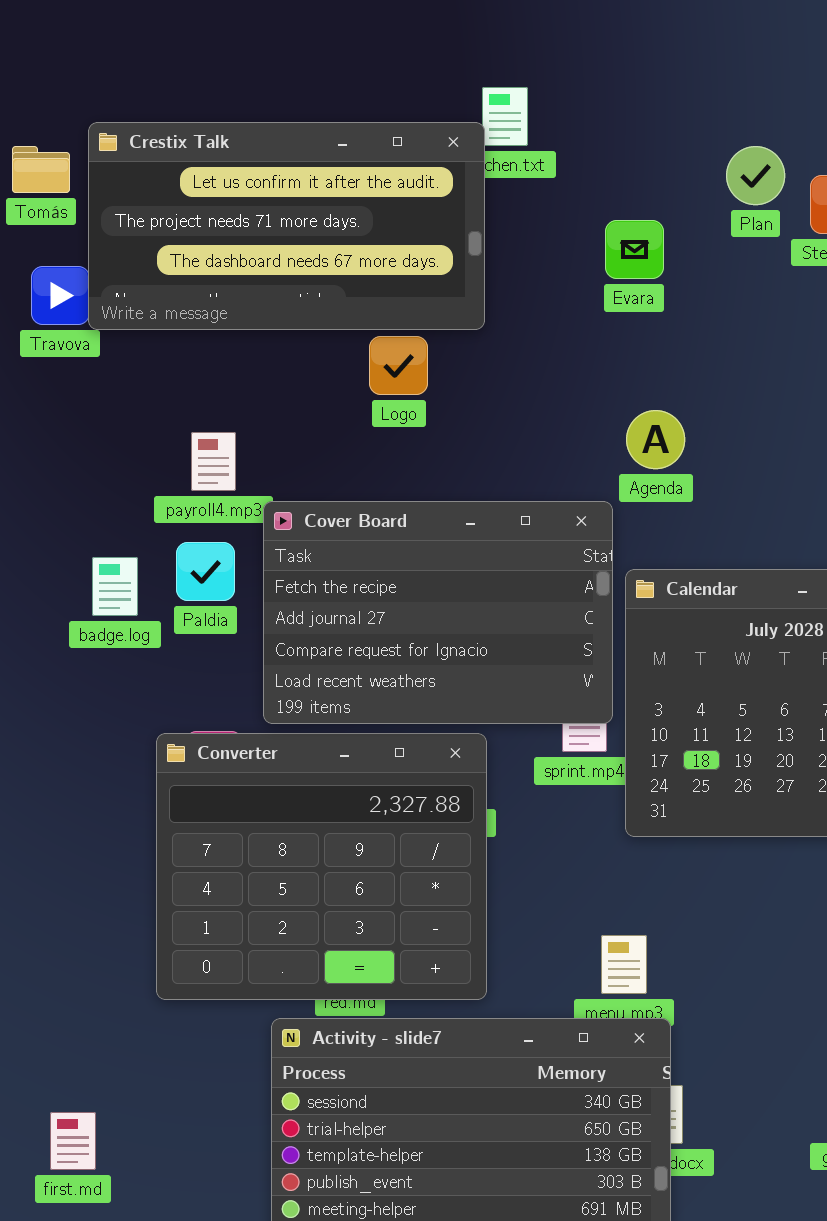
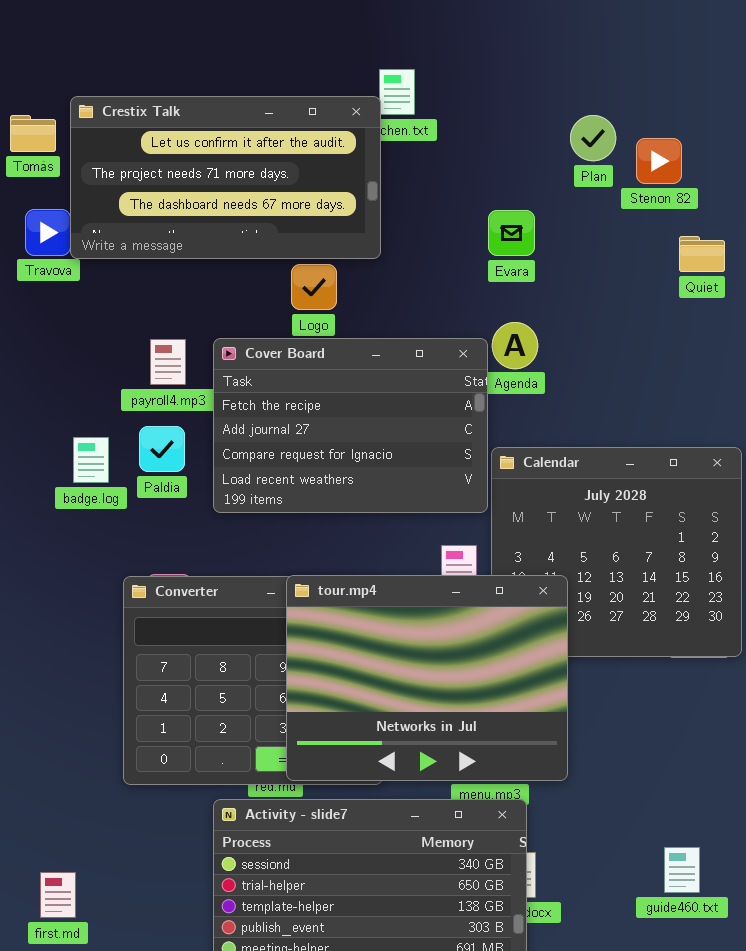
Evara: [605,220,664,279] -> [488,210,535,256], moved
Cover Board: [263,501,613,724] -> [213,338,488,513], moved
tour.mp4: none -> [286,575,568,781], opened

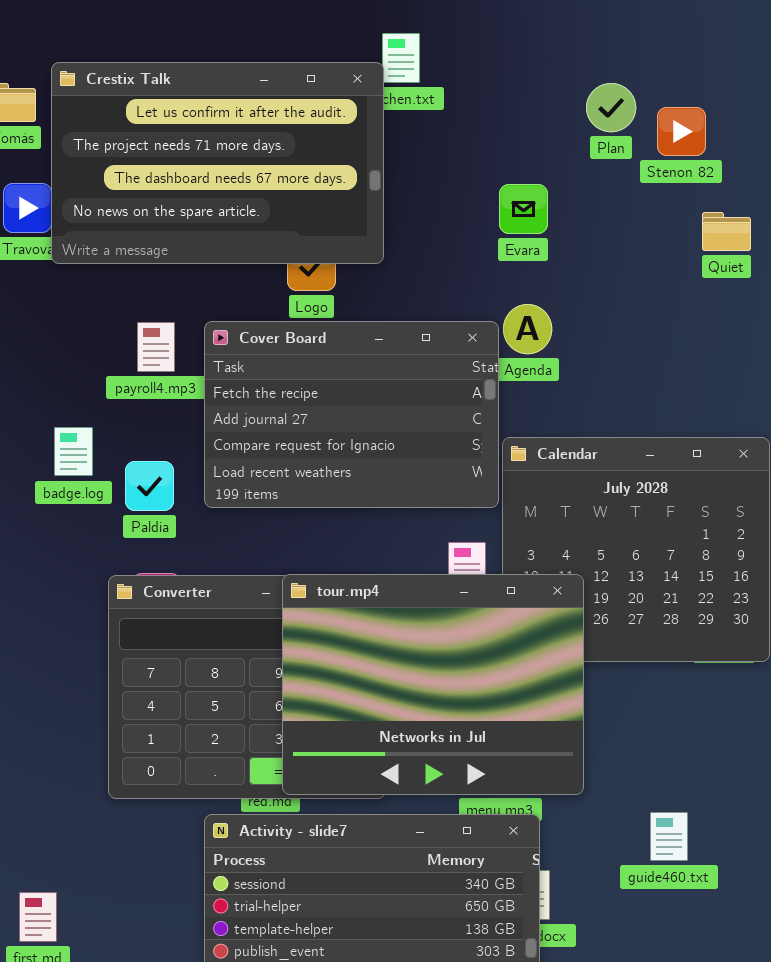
Crestix Talk: [70,96,381,259] -> [51,62,384,264], resized
Paldia: [139,426,185,472] -> [125,461,174,511], moved
guide460.txt: [664,847,700,893] -> [650,812,688,861], moved

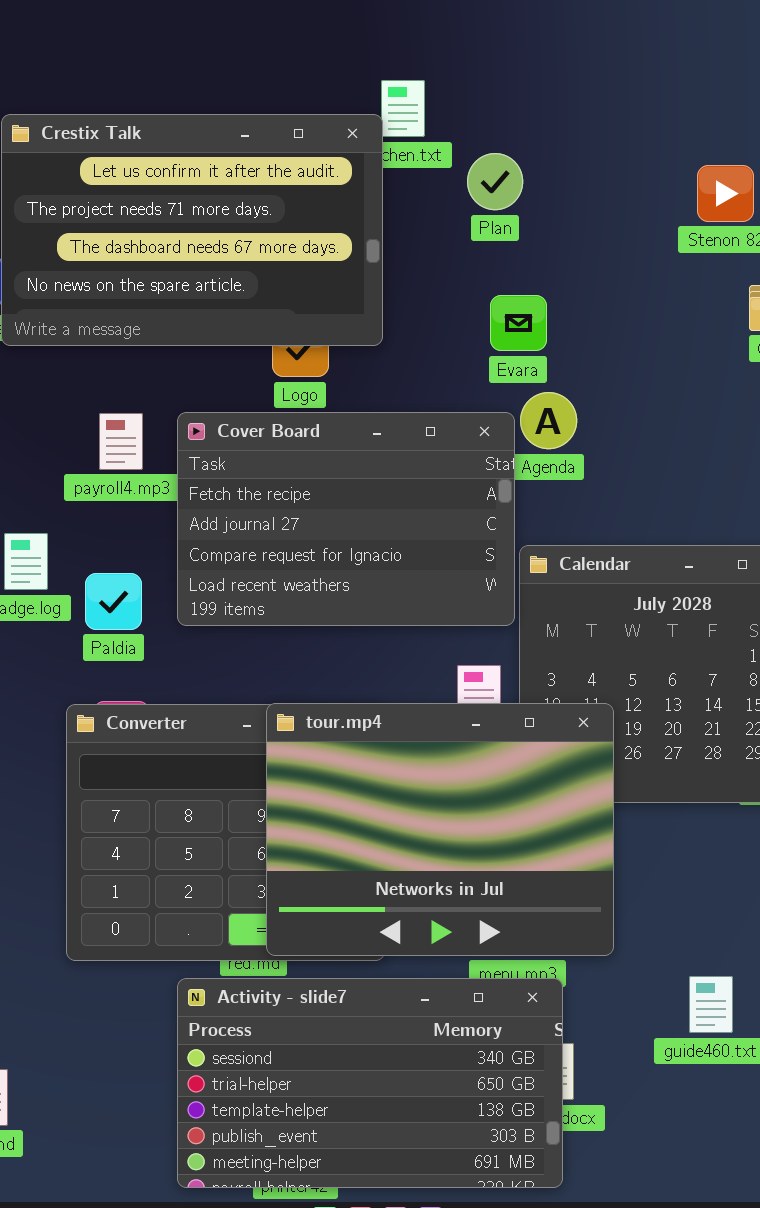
Plan: [586,83,636,132] -> [467,153,523,210], moved
Evara: [499,184,548,234] -> [490,295,547,351], moved

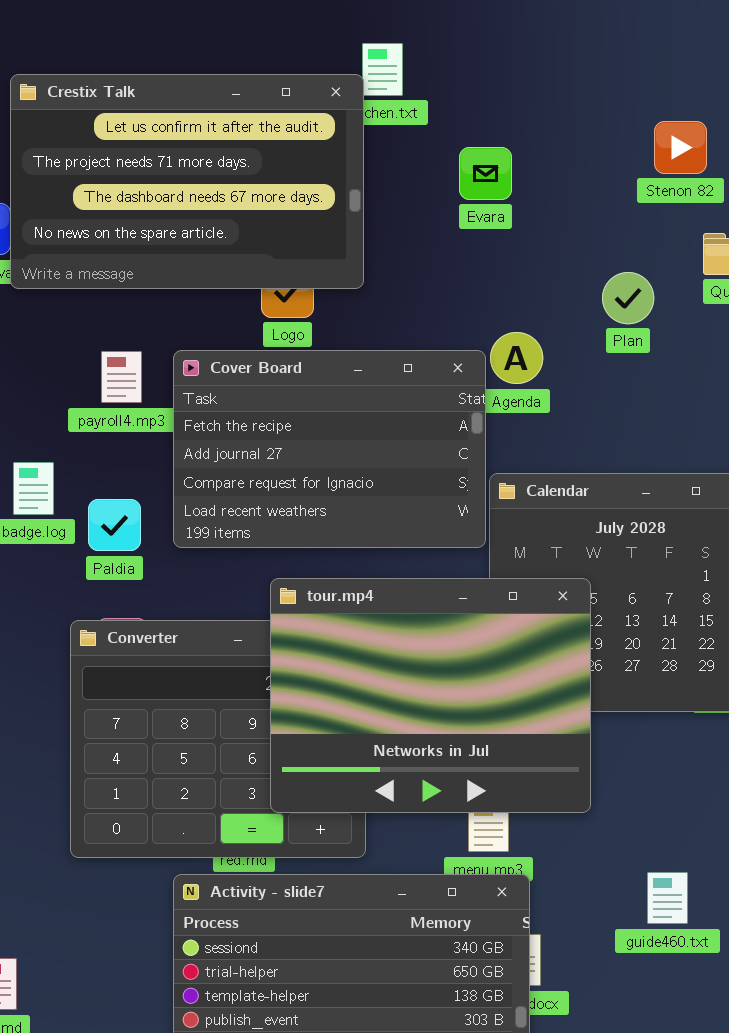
Plan: [467,153,523,210] -> [602,272,654,324], moved
Evara: [490,295,547,351] -> [459,147,512,200], moved
tour.mp4: [266,703,614,956] -> [270,578,591,813], moved

